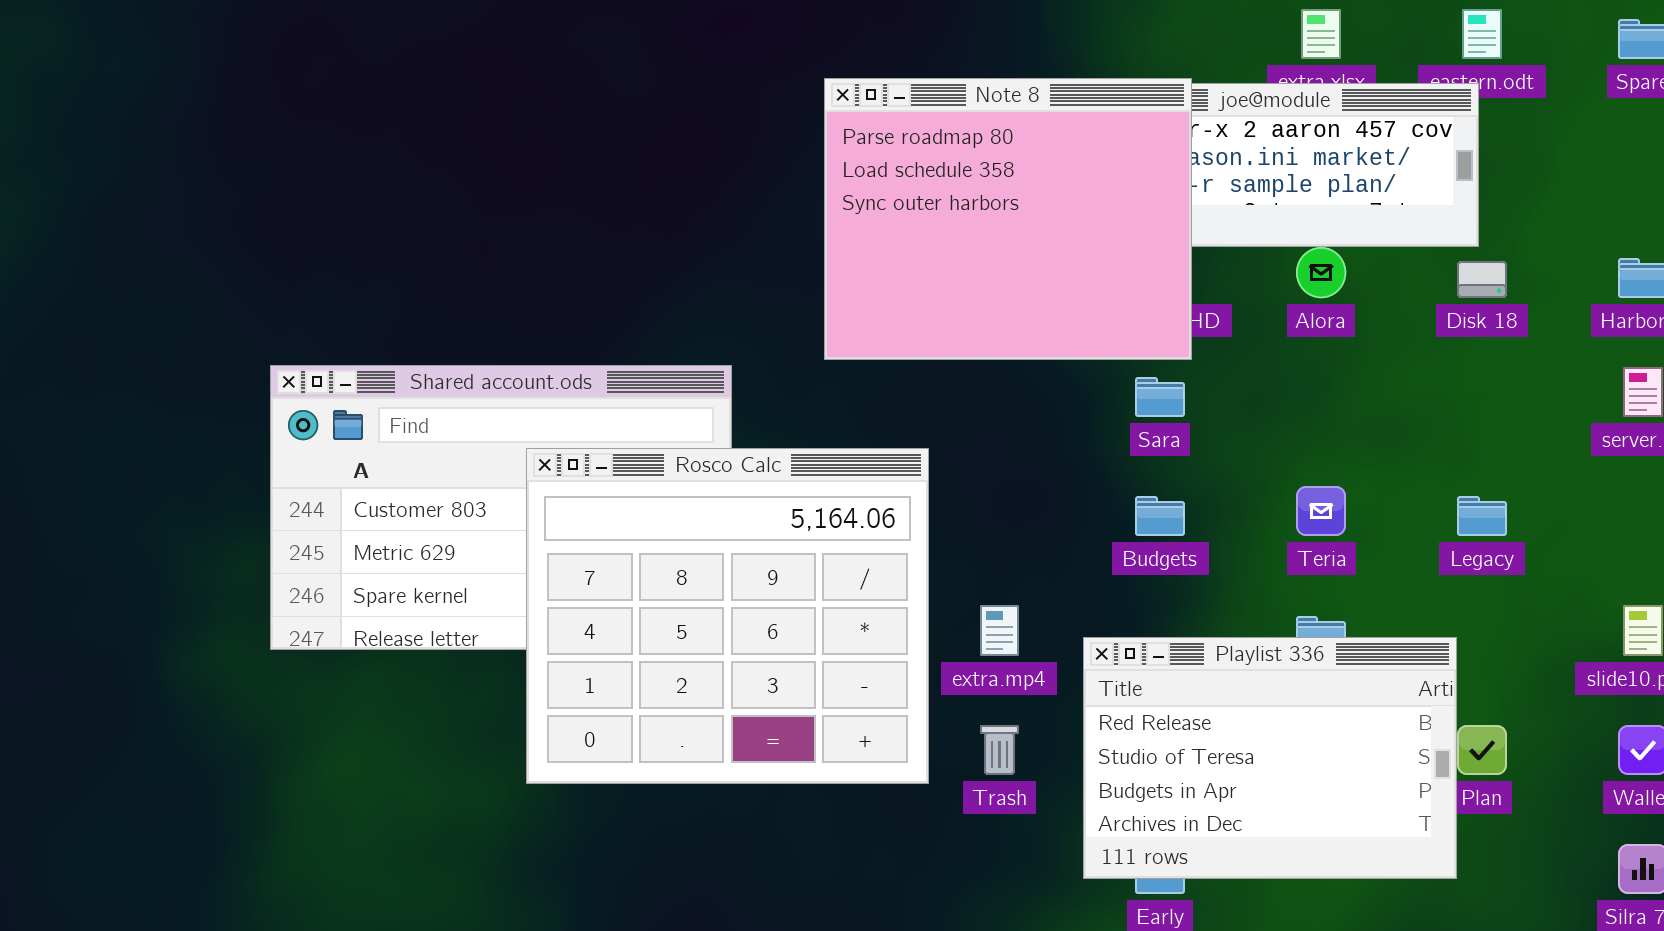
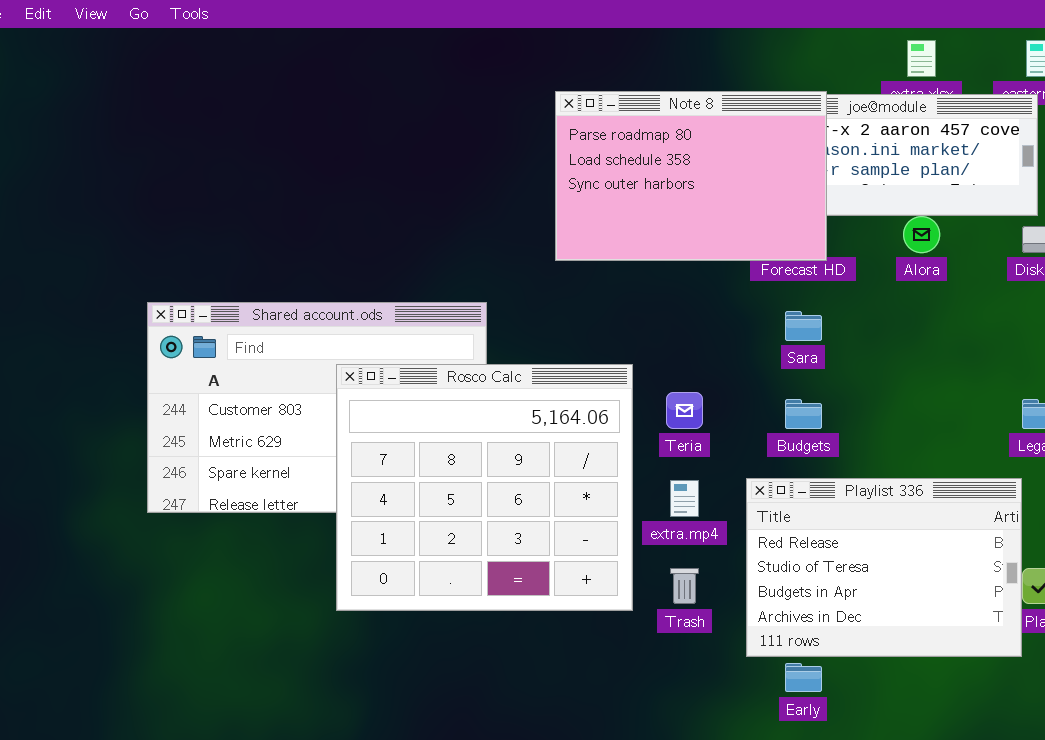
Note 8: [824,78,1192,360] -> [555,91,827,261], resized
Teria: [1296,486,1346,536] -> [666,392,703,429], moved
Playlist 336: [1083,637,1457,879] -> [746,478,1022,657], moved

